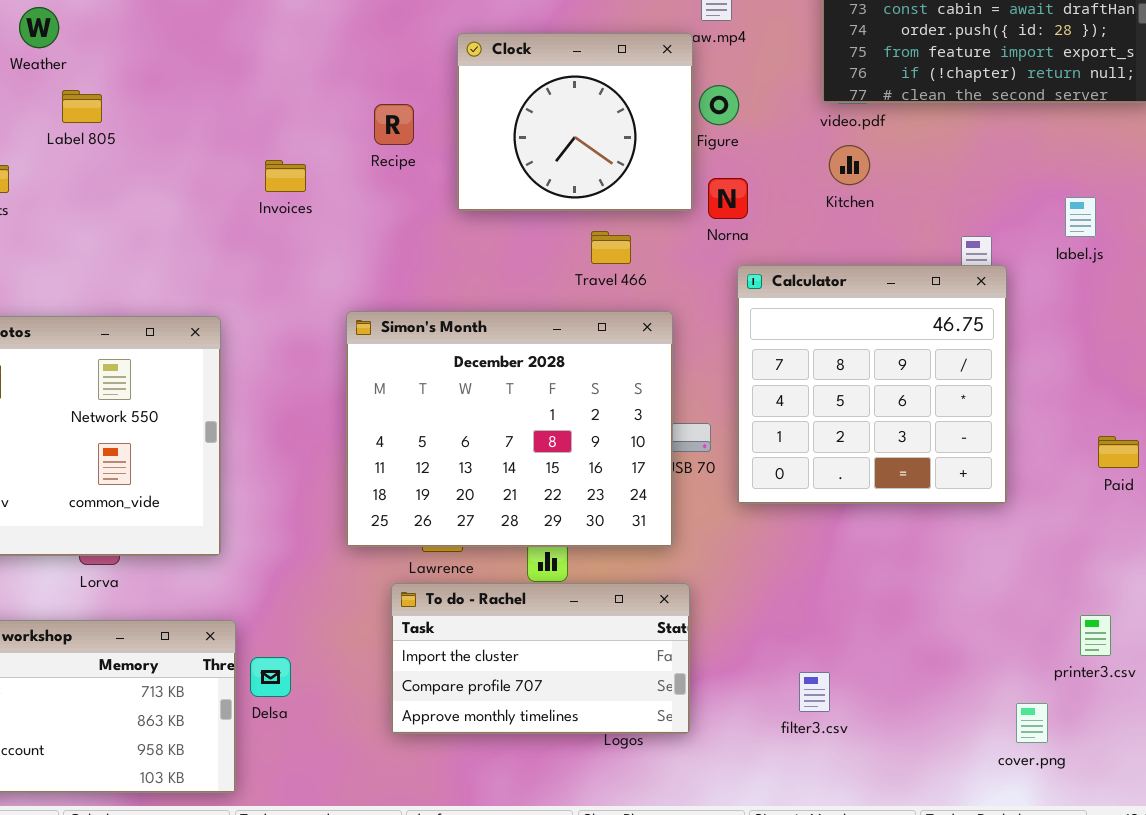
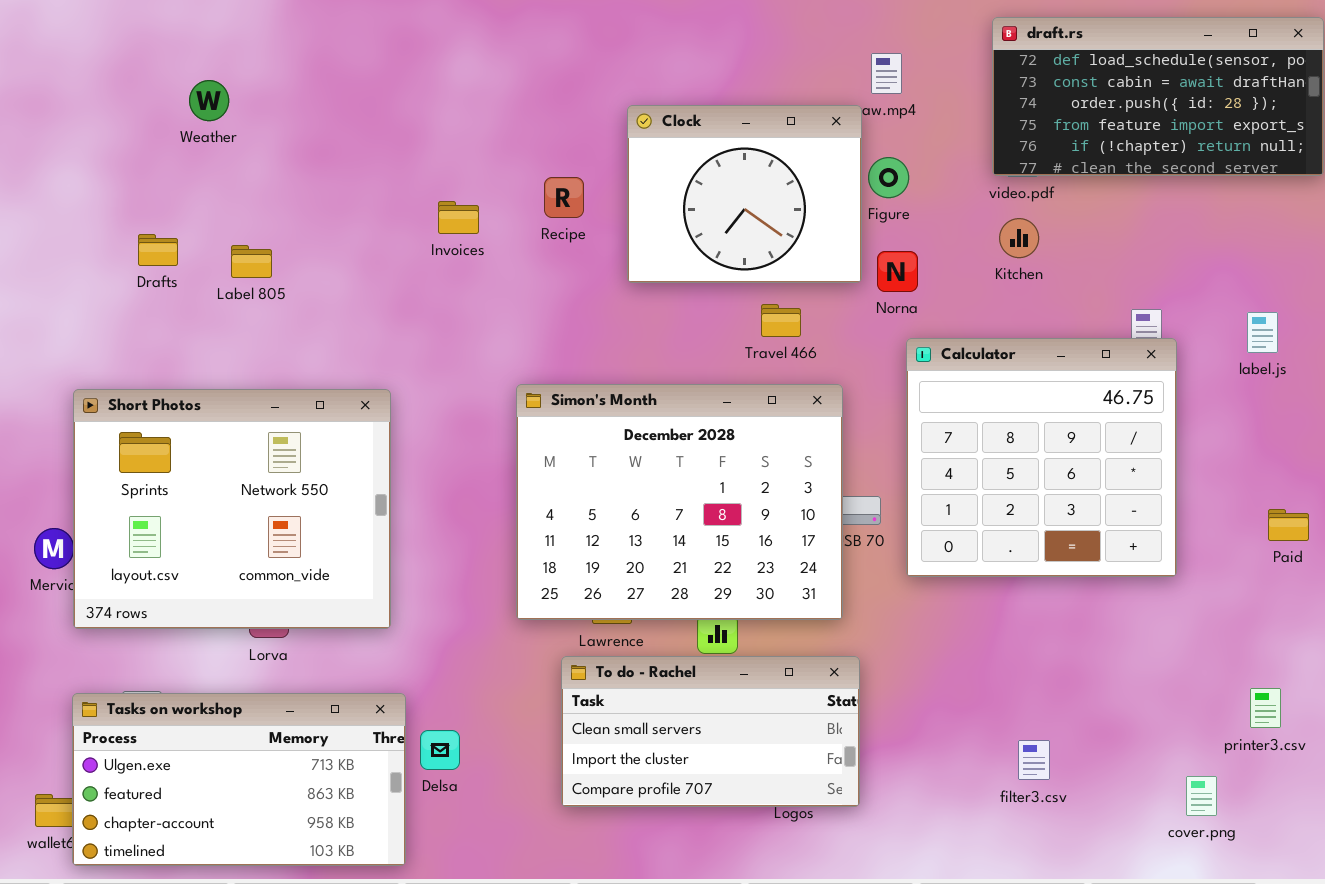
Label 805: [62,90,102,123] -> [231,245,272,278], moved
Invoices: [265,160,306,192] -> [438,201,479,234], moved
label.js: [1065,197,1096,237] -> [1247,312,1278,353], moved
To do - Rachel: [391,583,690,734] -> [561,656,860,807], scrolled up 1 row
filter3.csv: [799,672,830,712] -> [1018,740,1050,780], moved

